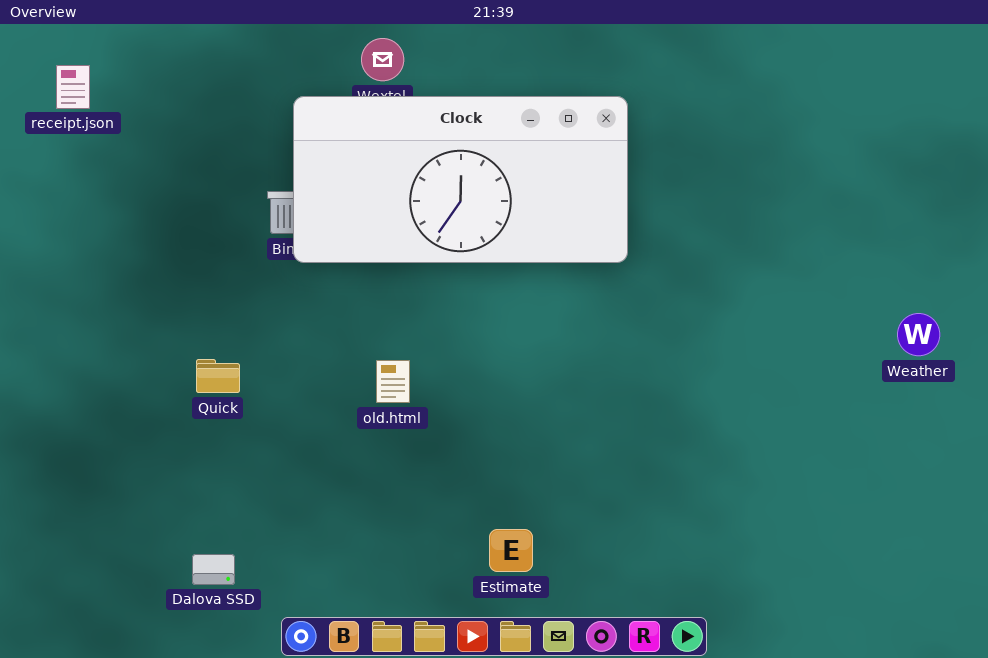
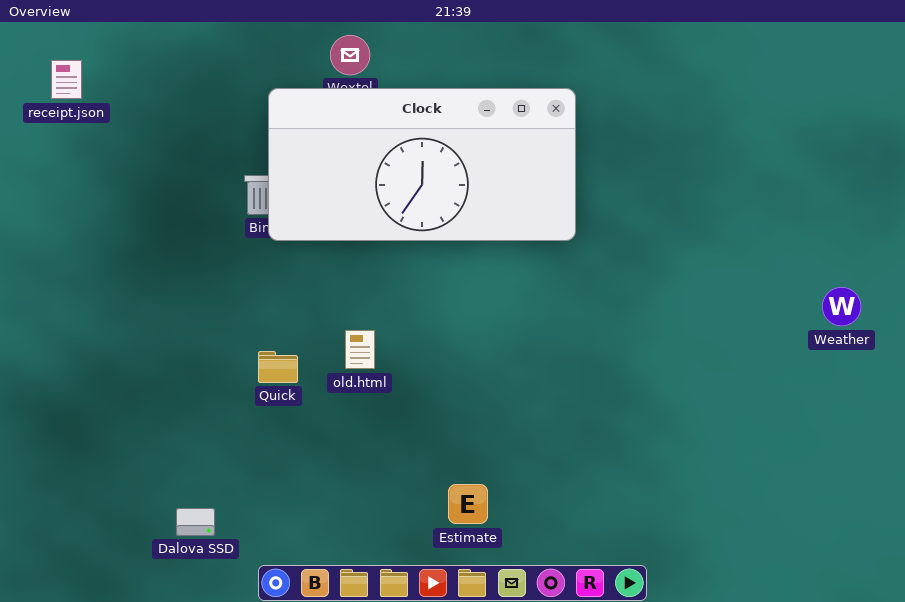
Quick: [196,359,240,393] -> [258,351,298,383], moved

